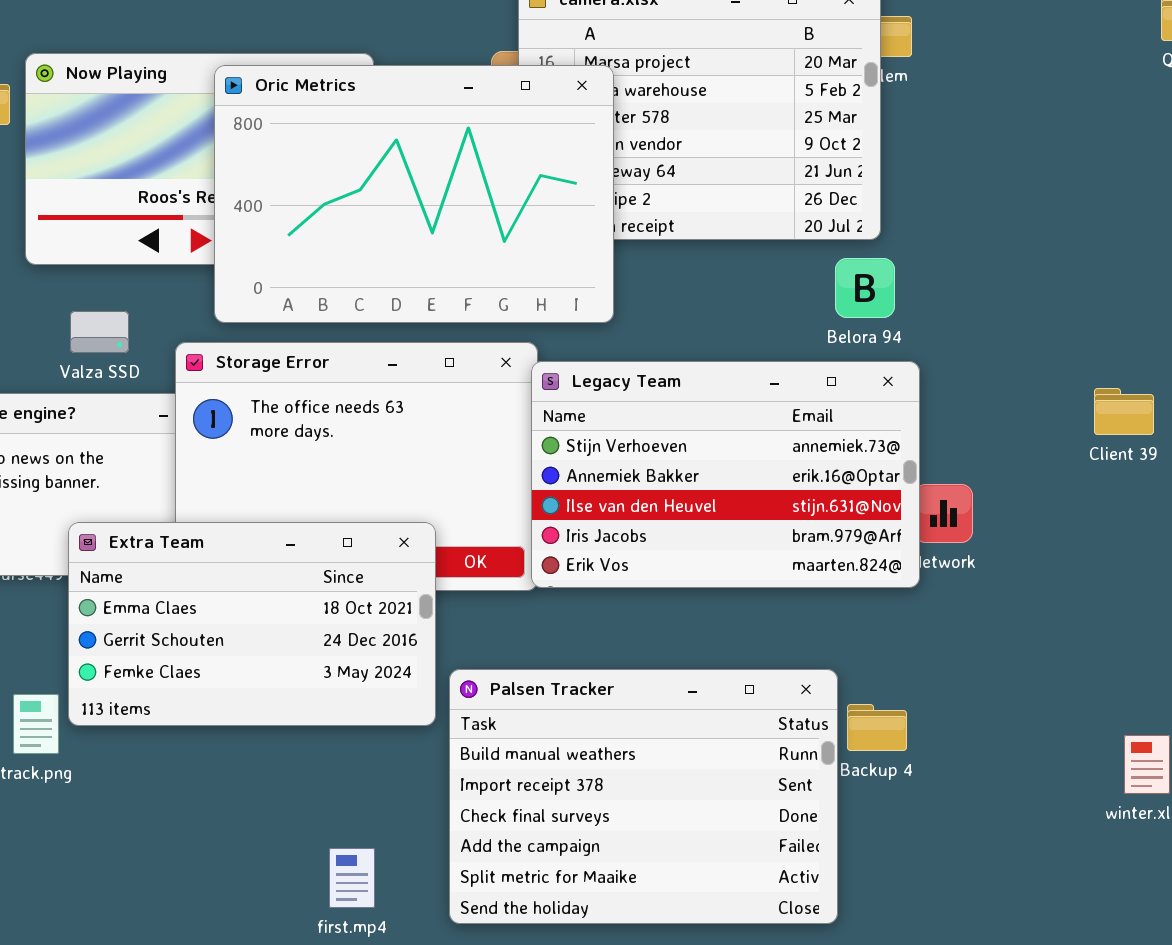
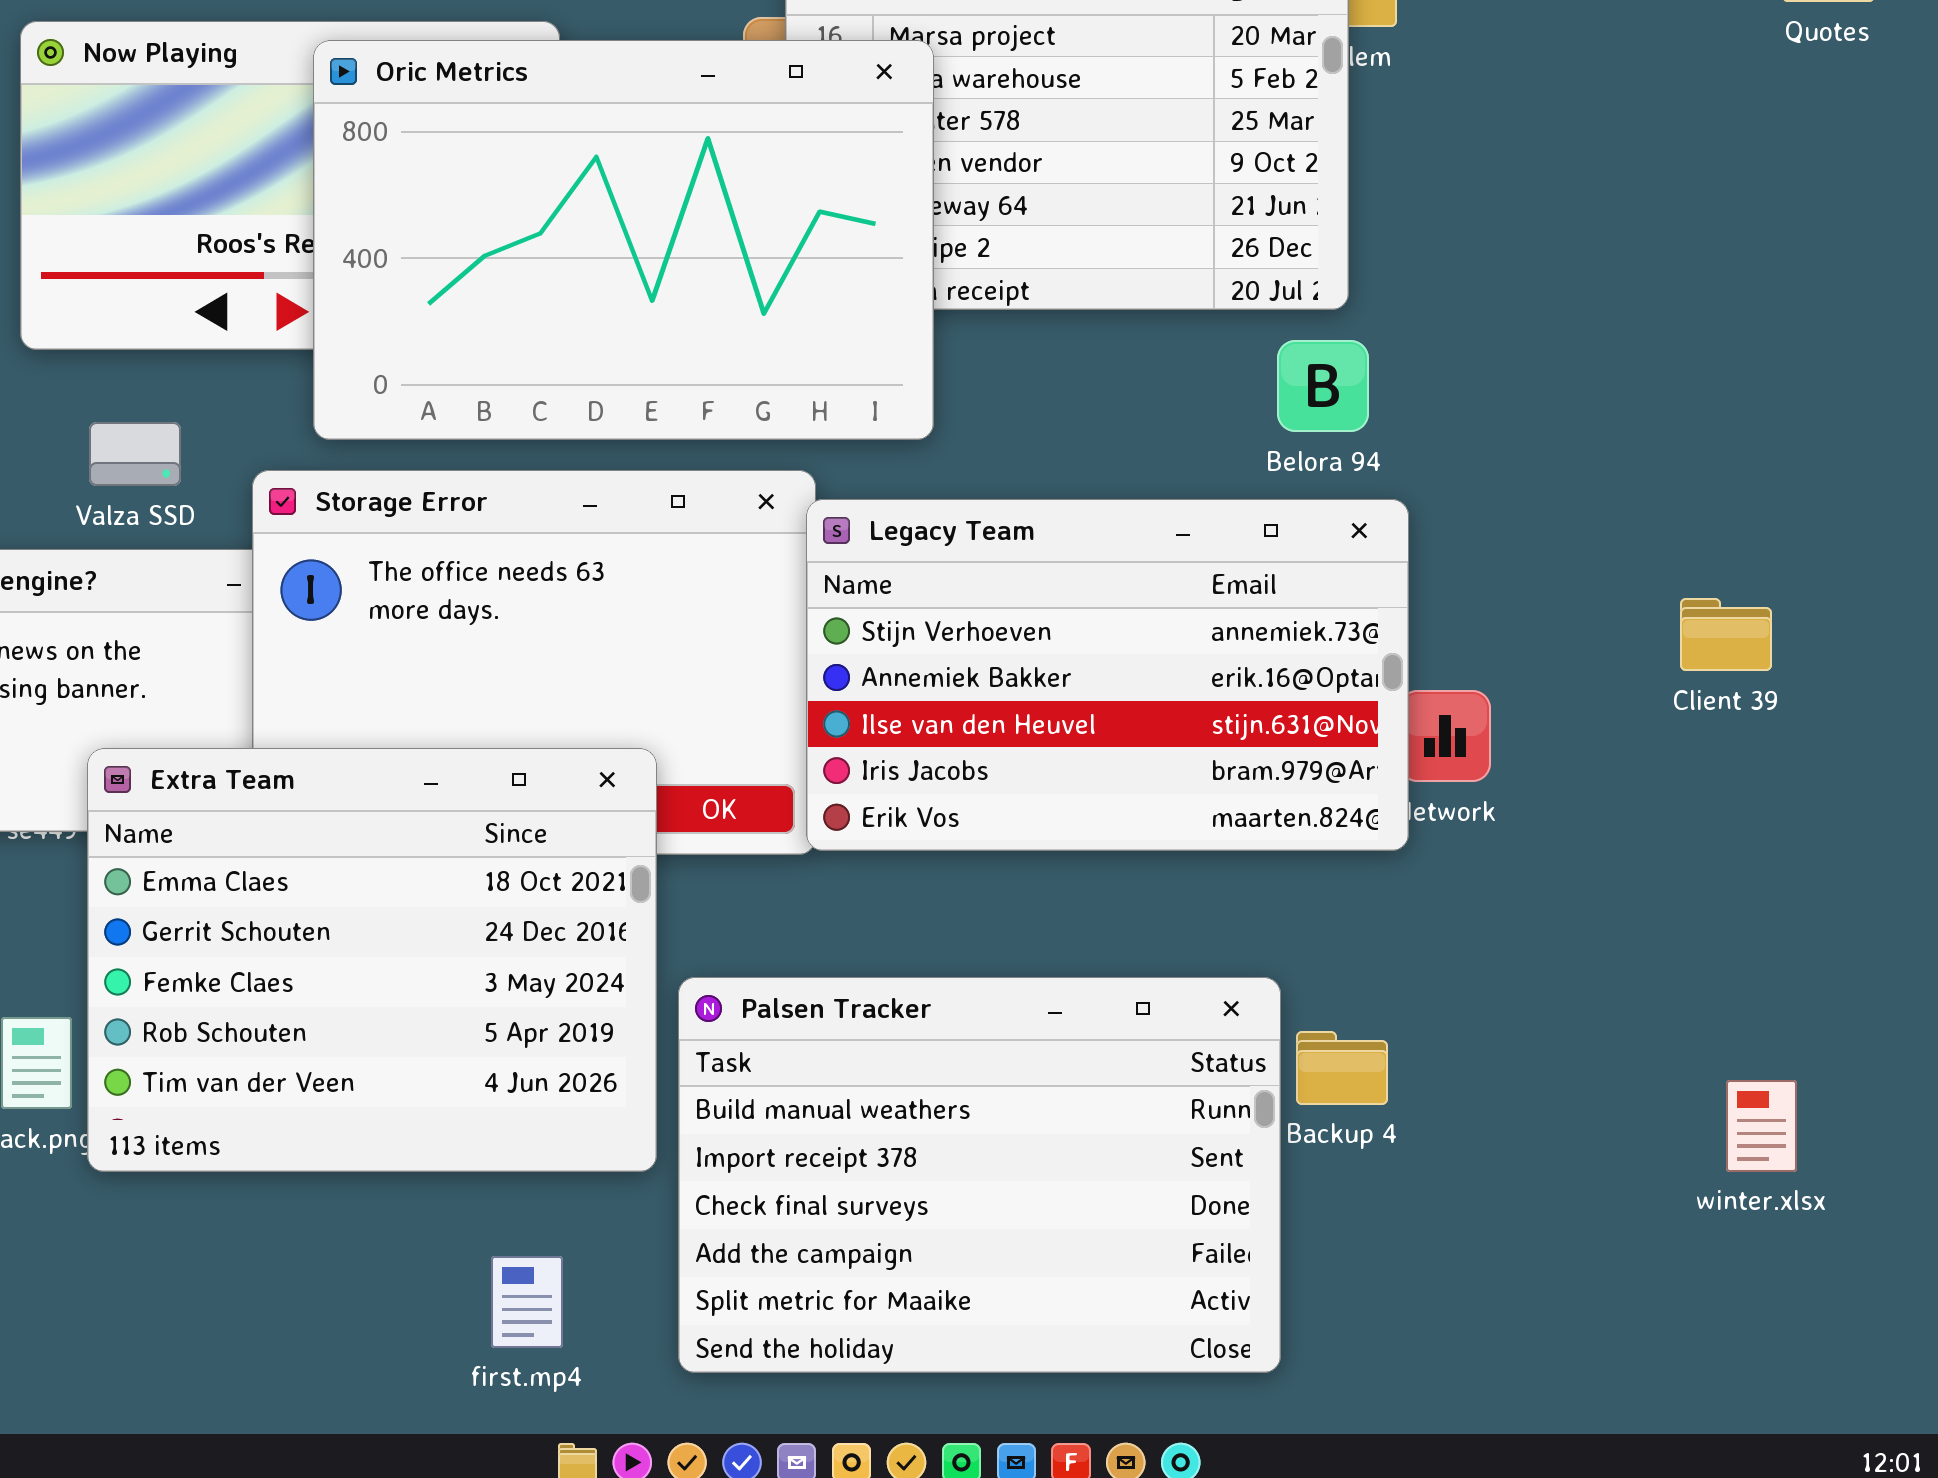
Client 39: [1094,388,1154,435] -> [1680,598,1772,671], moved
Extra Team: [68,522,436,726] -> [87,748,657,1172], resized

